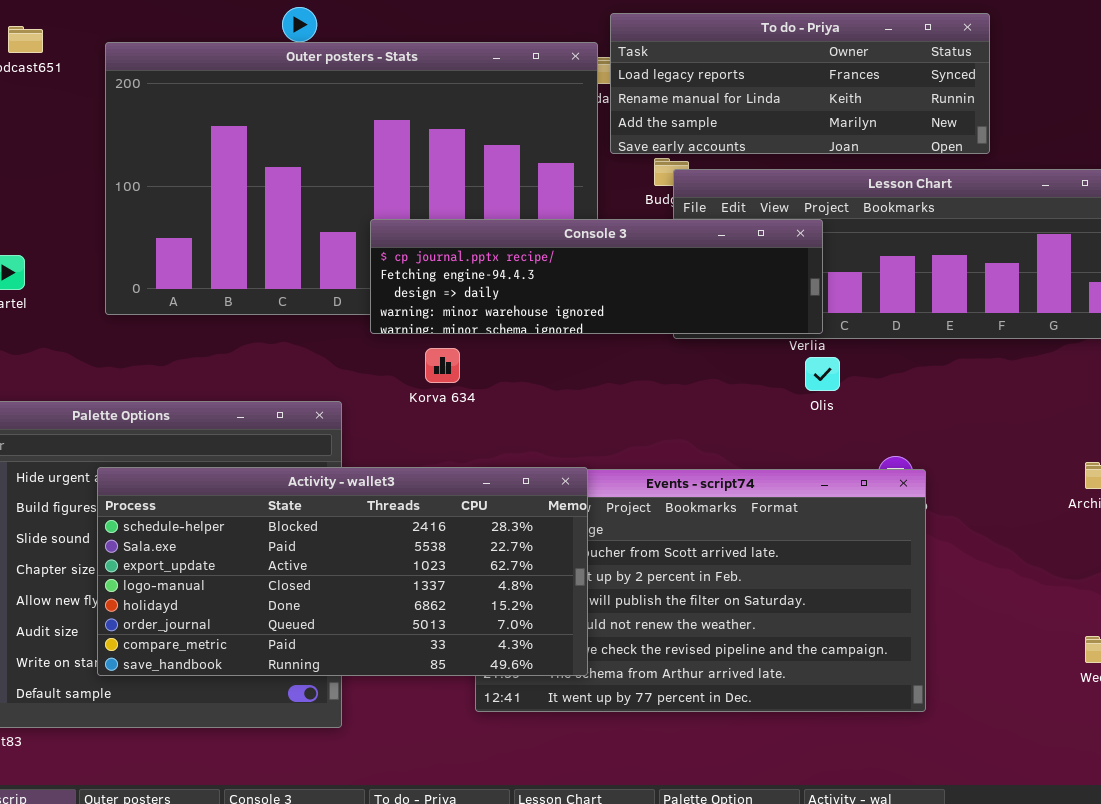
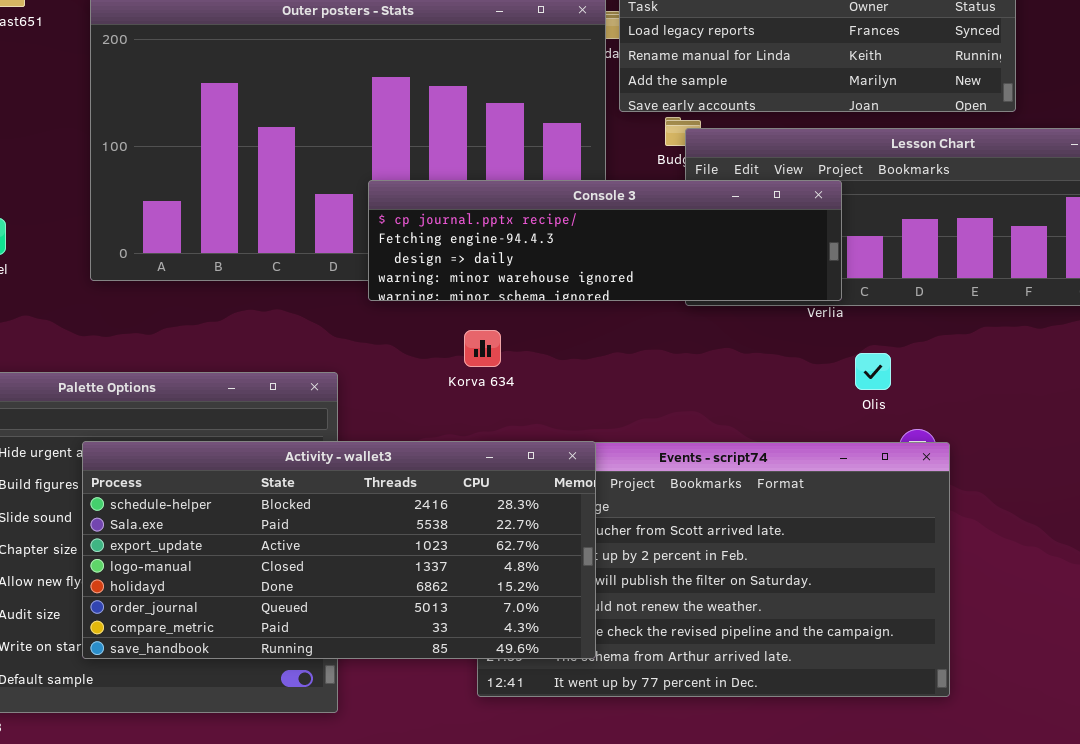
Korva 634: [425,348,460,383] -> [464,330,501,367], moved
Olis: [805,357,840,391] -> [855,353,891,390], moved

